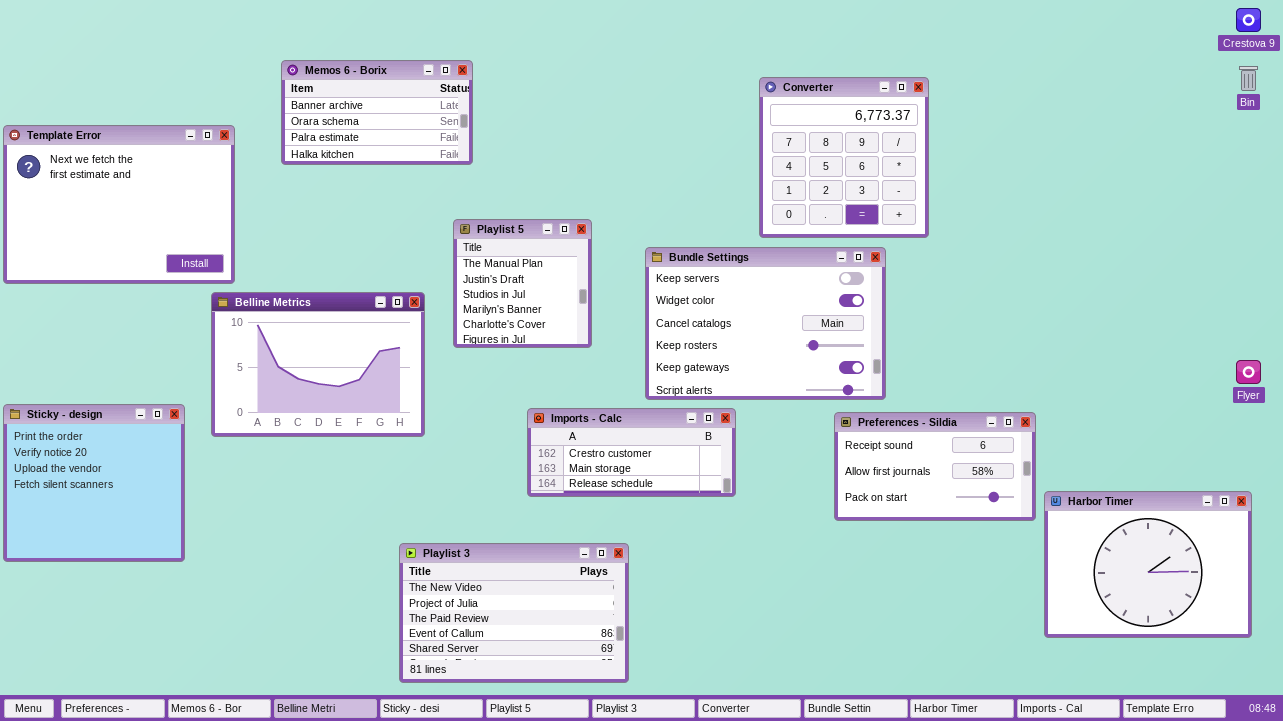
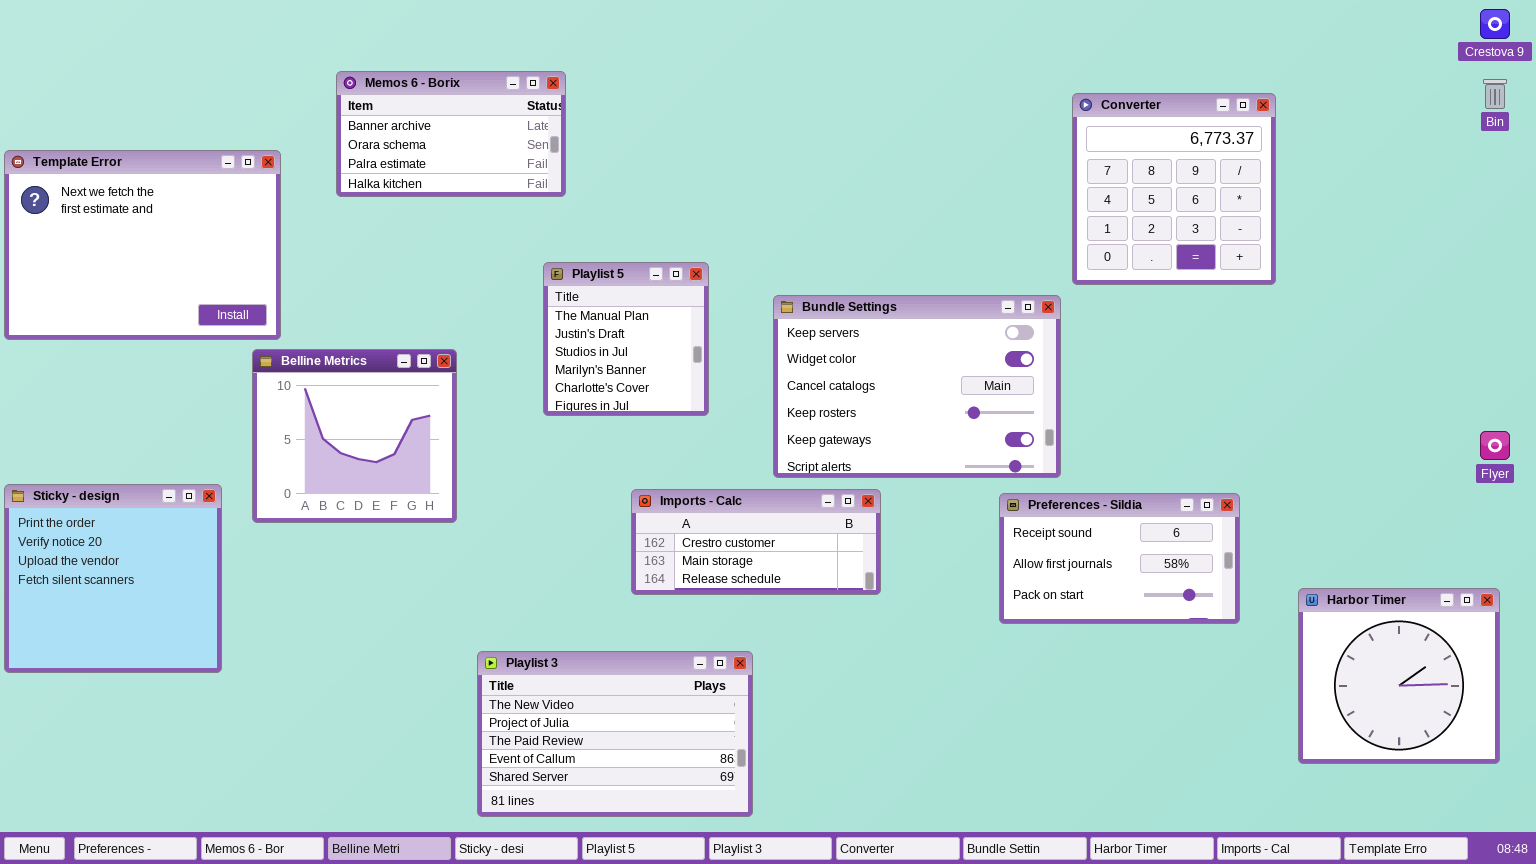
Converter: [759,77,929,238] -> [1072,93,1276,285], moved
Belline Metrics: [211,292,425,437] -> [252,349,457,523], resized
Harbor Timer: [1044,491,1252,638] -> [1298,588,1500,764], resized

